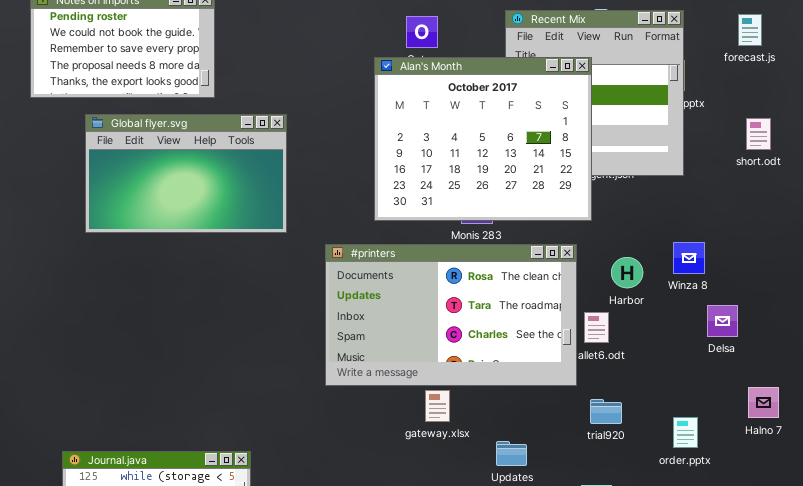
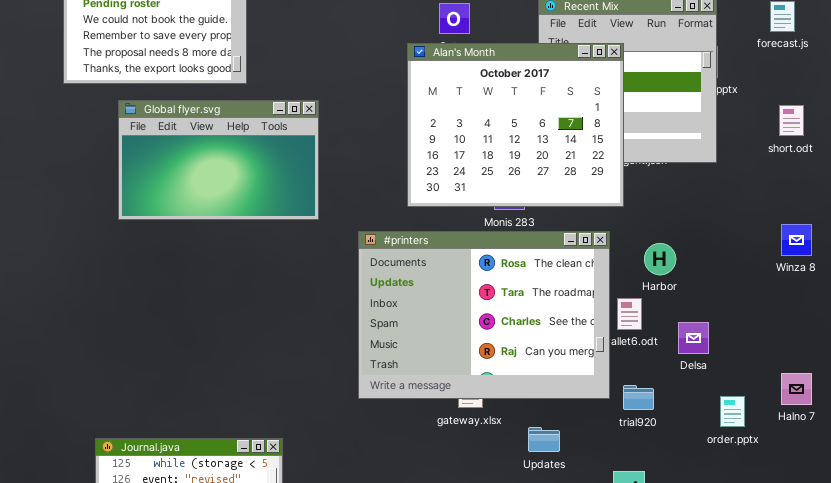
Winza 8: [673,242,705,274] -> [781,224,812,256], moved
#printers: [325,244,577,386] -> [358,231,610,399], resized
Delsa: [707,305,738,337] -> [678,322,709,354], moved
order.pptx: [673,417,698,448] -> [720,396,745,427], moved

